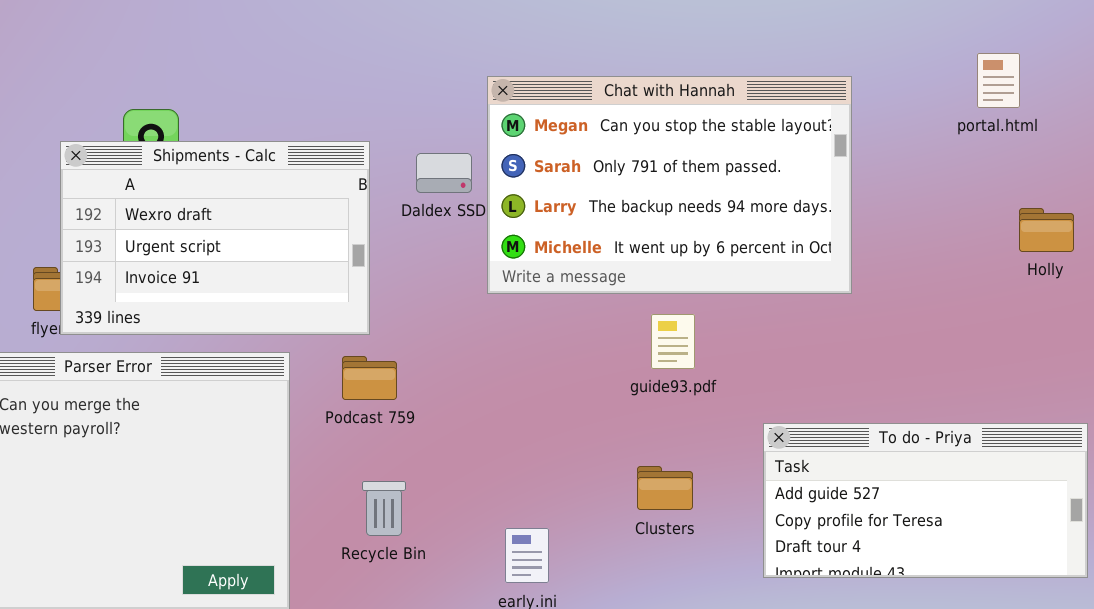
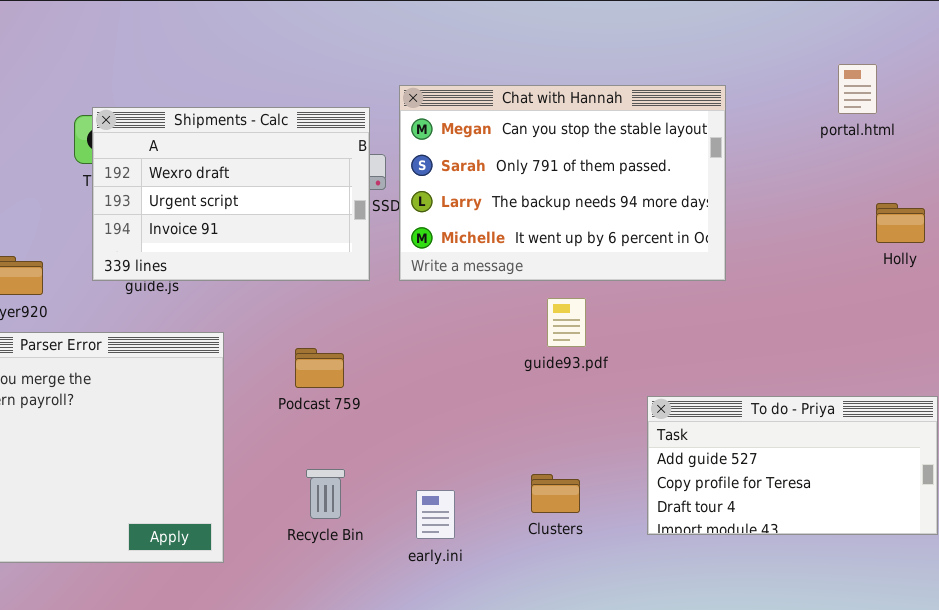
Shipments - Calc: [60,141,370,335] -> [92,107,370,281], moved
Podcast 759: [342,356,397,400] -> [295,348,344,388], moved
Clusters: [637,466,693,510] -> [531,474,580,513], moved
Recycle Bin: [362,481,406,536] -> [306,469,345,519], moved

